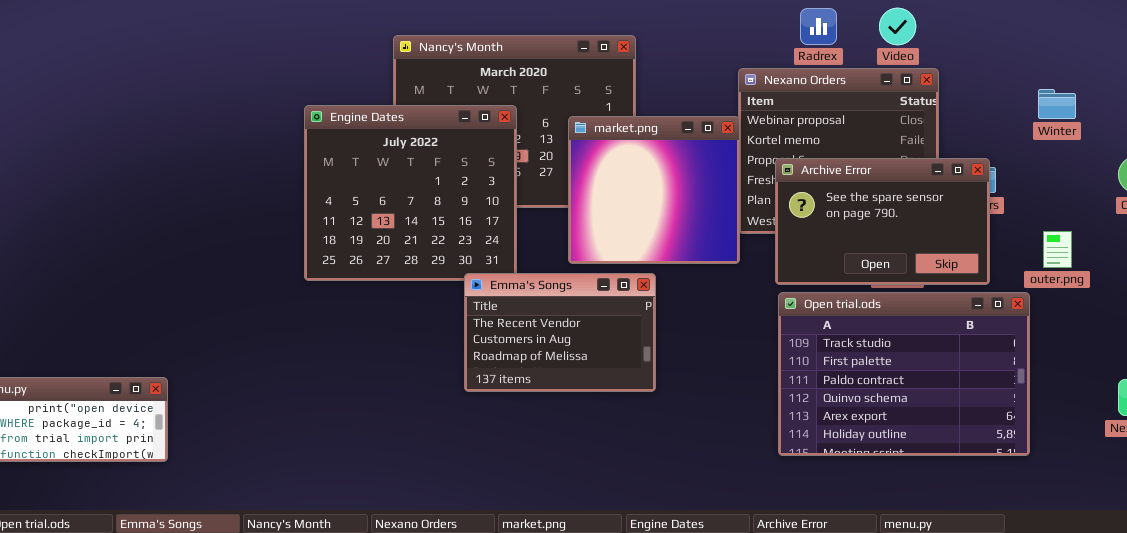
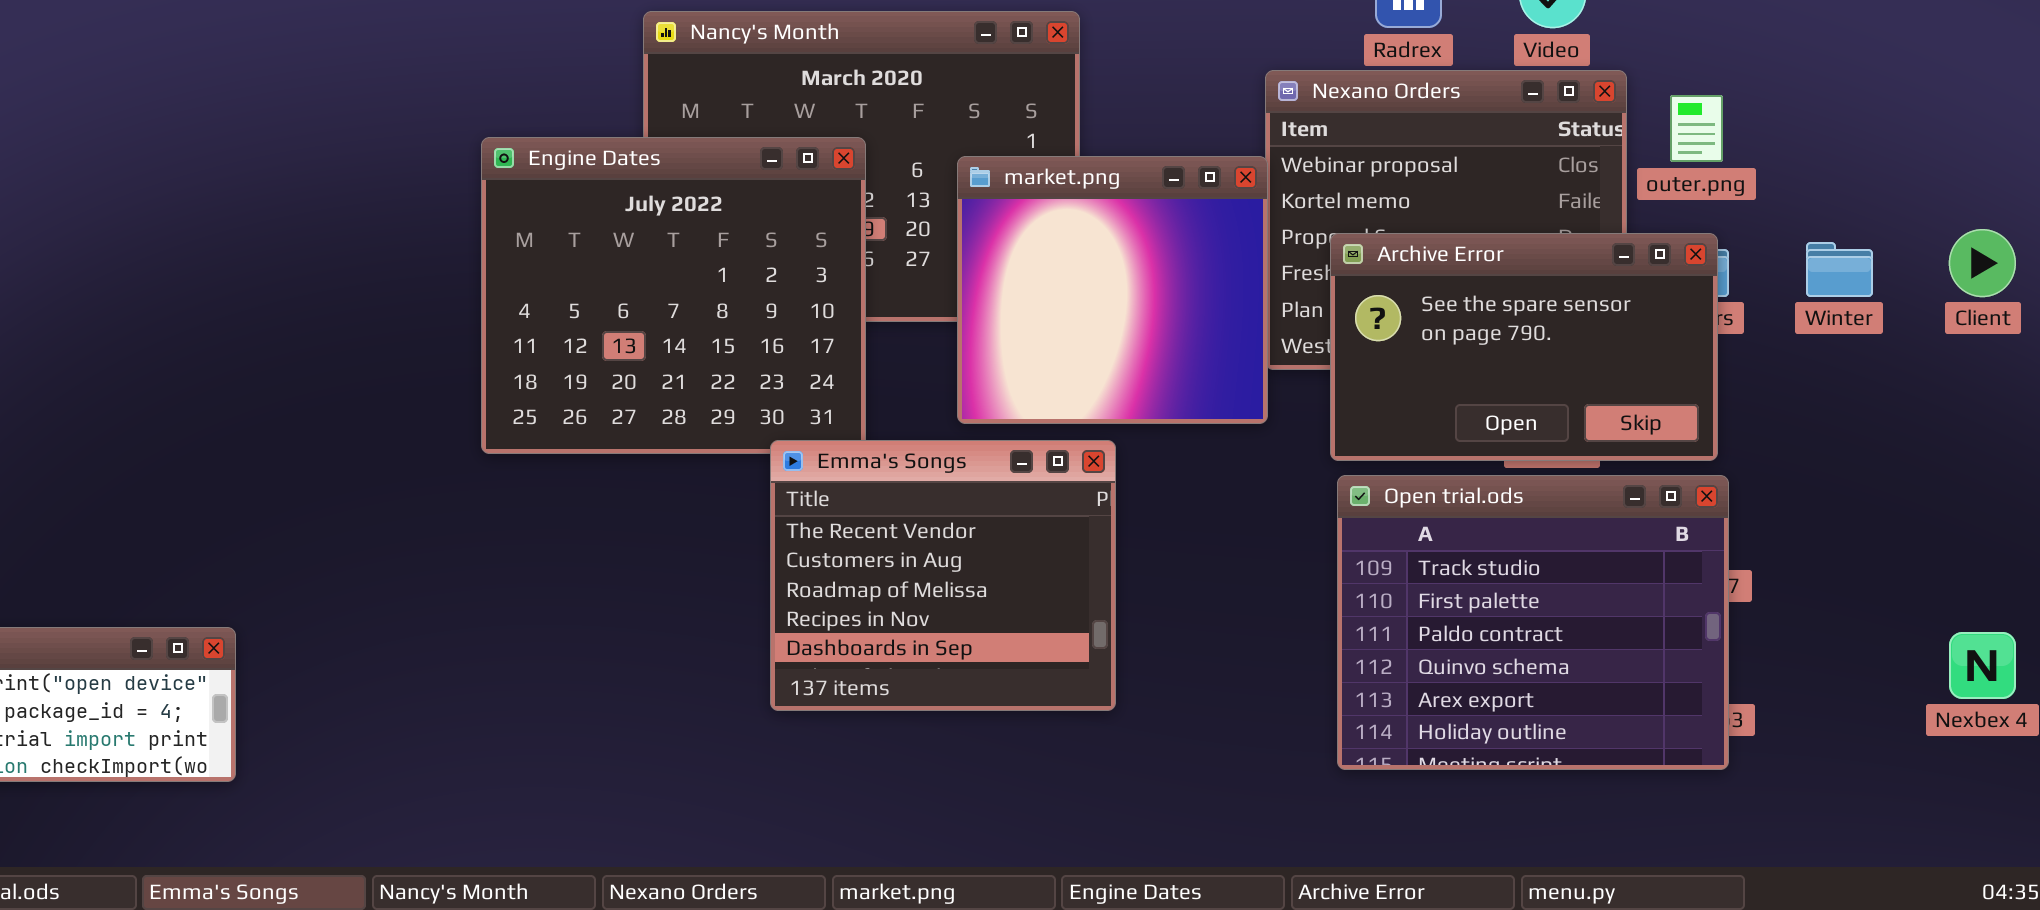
Winter: [1038,89,1076,119] -> [1806,242,1873,297], moved
outer.png: [1043,231,1072,268] -> [1670,95,1723,162], moved
Emma's Songs: [464,273,656,392] -> [770,440,1116,711], resized
Open trial.ods: [778,292,1030,456] -> [1337,475,1729,770], resized

